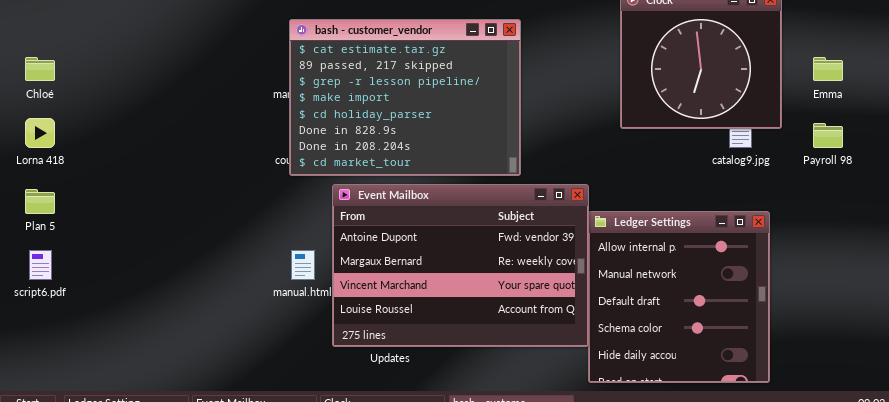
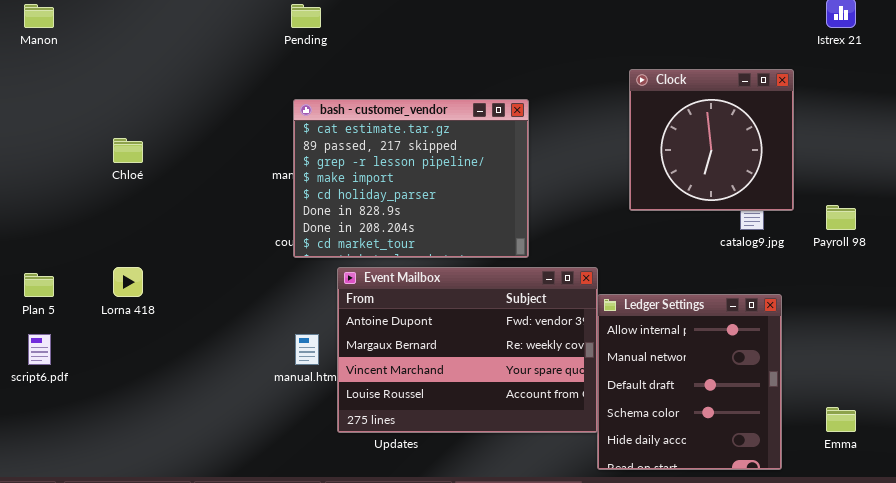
Chloé: [25,57,55,81] -> [113,138,143,163], moved
Emma: [813,57,843,81] -> [826,407,856,432], moved
Lorna 418: [25,118,55,148] -> [113,267,143,297], moved

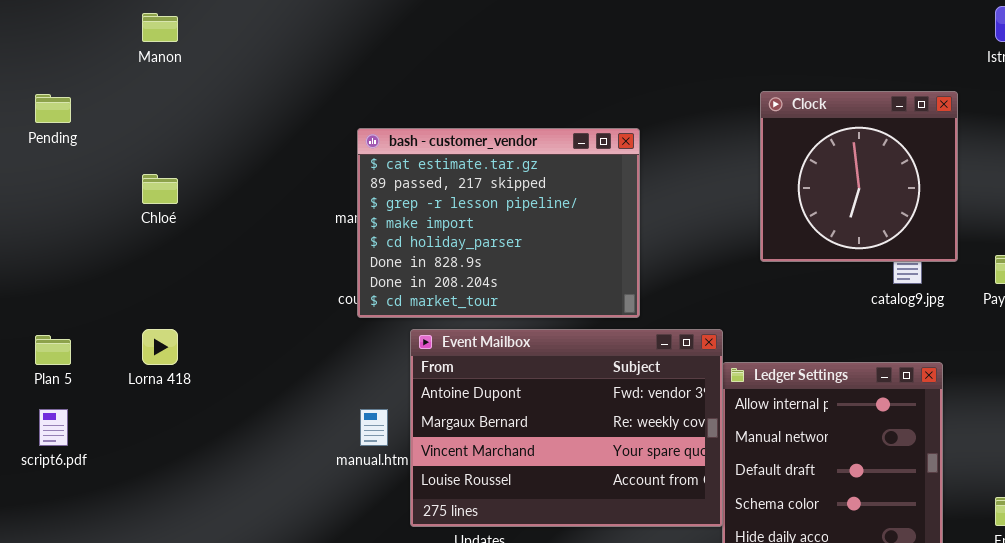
Manon: [24,4,54,28] -> [142,13,178,42], moved
Pending: [291,4,321,28] -> [35,94,71,123], moved

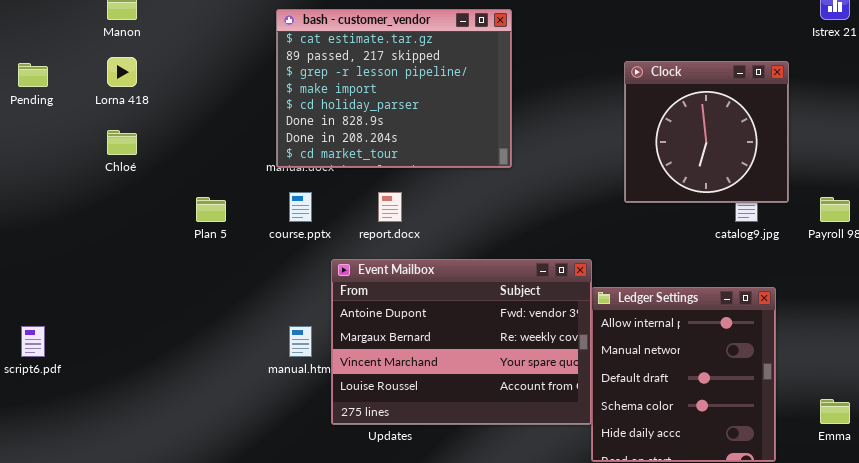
bash - customer_vendor: [357,128,640,318] -> [276,9,512,168], moved
Lorna 418: [142,329,178,365] -> [107,57,137,87], moved
Plan 5: [35,335,71,365] -> [196,197,226,222], moved

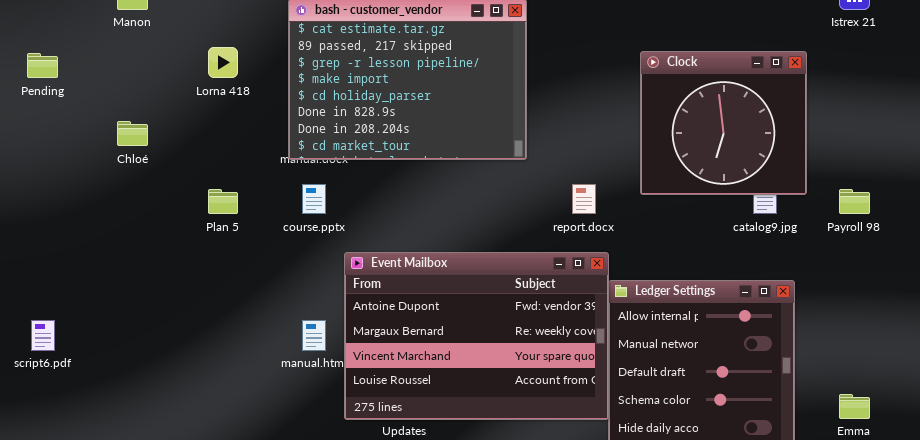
Lorna 418: [107,57,137,87] -> [208,47,238,78], moved
report.docx: [378,192,402,222] -> [572,184,596,214], moved

